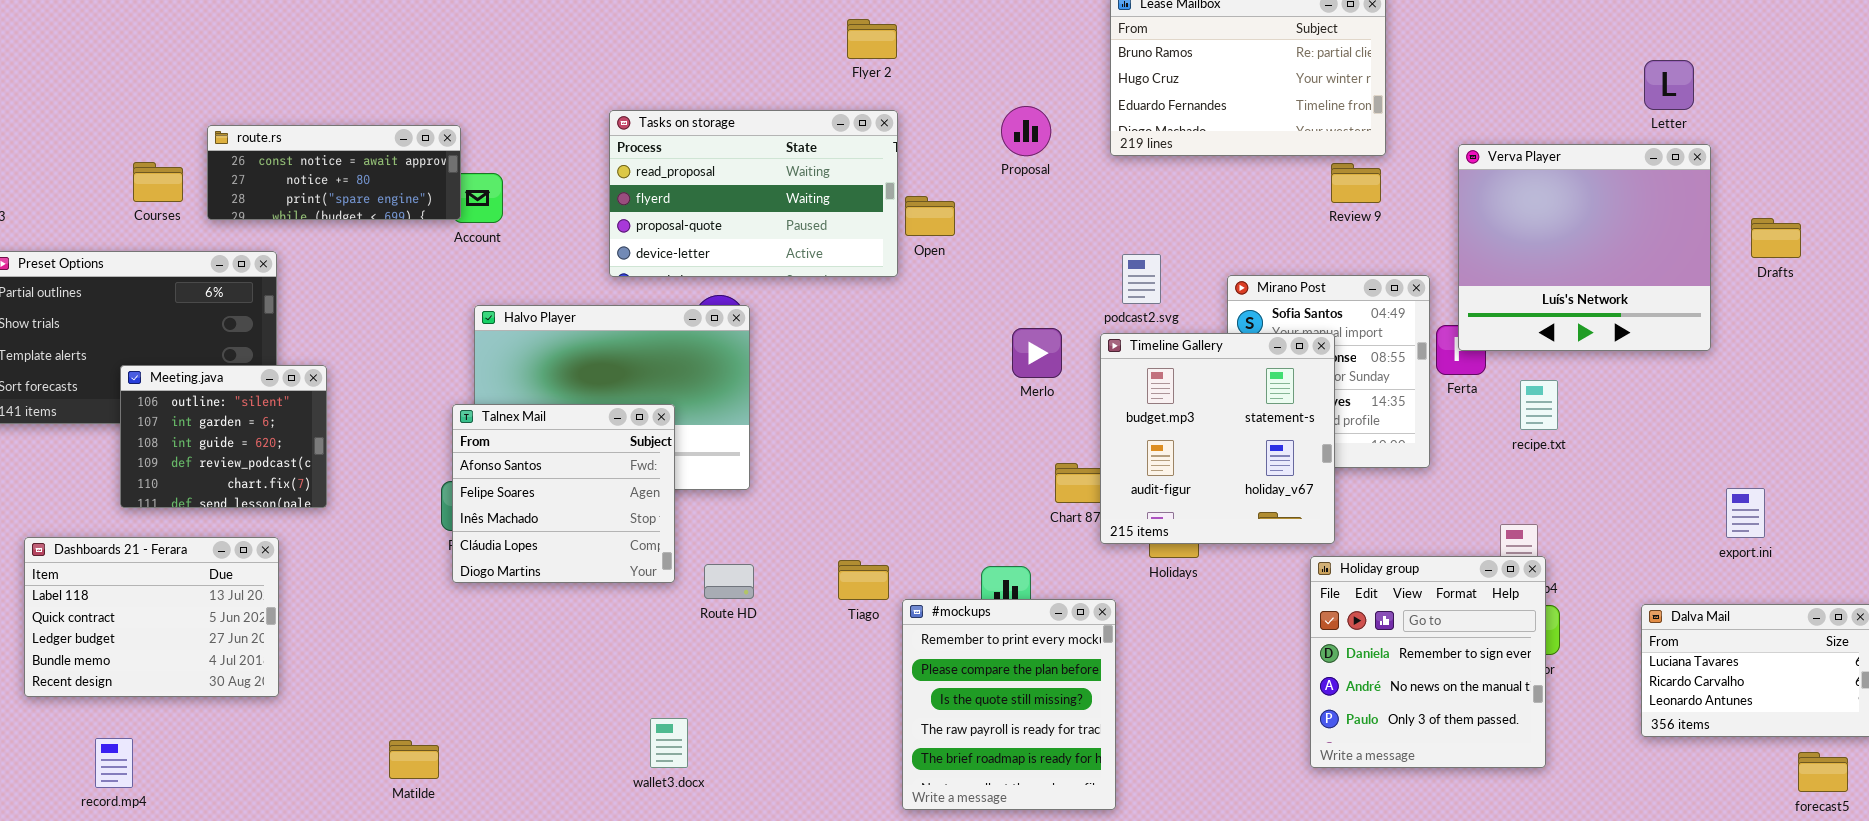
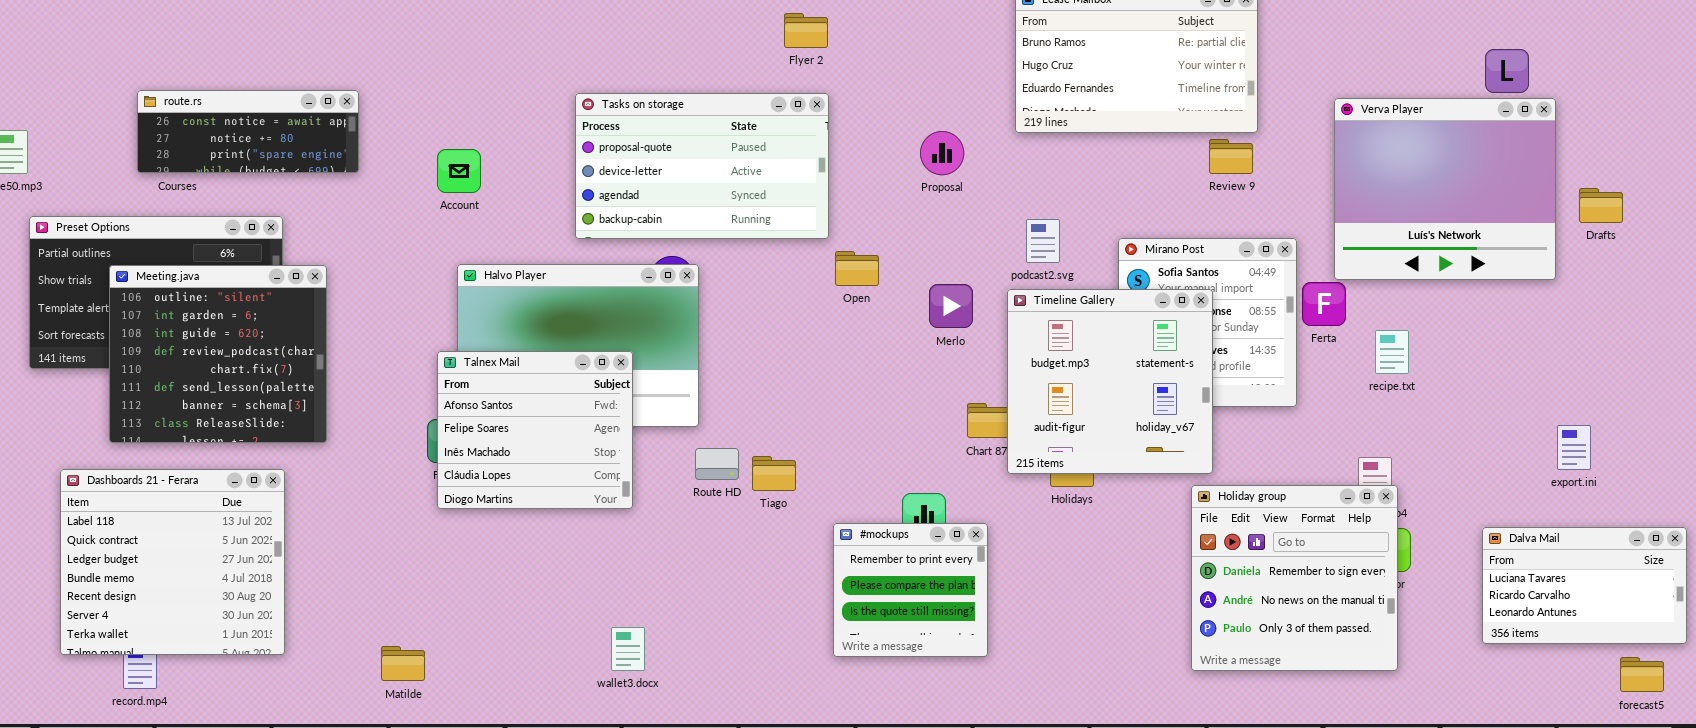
Proposal: [1001,106,1051,156] -> [920,131,964,175], moved
Tasks on storage: [609,110,898,277] -> [575,93,829,239], scrolled down 2 rows
route.rs: [207,125,461,220] -> [137,90,359,173], moved
Verva Player: [1458,144,1711,351] -> [1334,98,1556,280], moved
Open: [905,196,955,236] -> [835,251,879,286], moved
Meeting.java: [120,365,327,508] -> [109,265,327,443], resized
Dashboards 21 - Ferara: [24,537,279,697] -> [60,469,285,655], resized
Tiago: [838,560,889,600] -> [752,456,796,491], moved
Route HD: [704,564,754,599] -> [695,448,739,480], moved
#mockups: [902,599,1116,810] -> [833,523,988,657], resized

